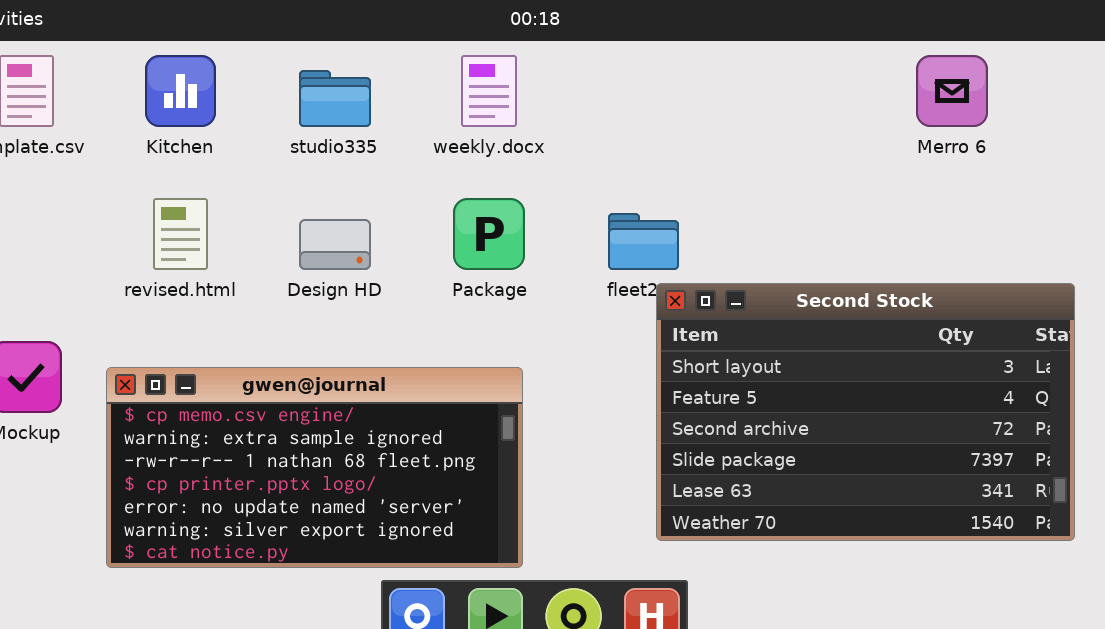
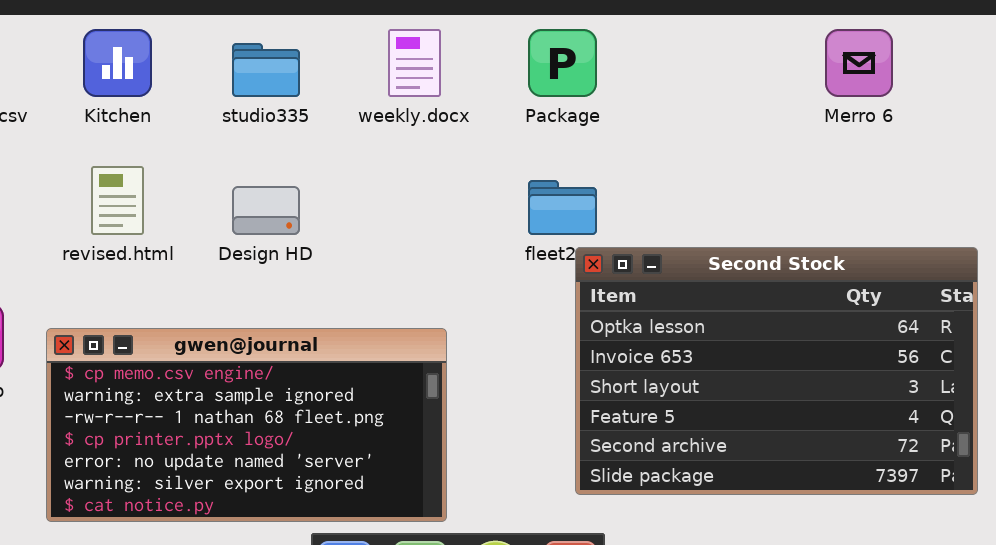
Package: [453,198,525,270] -> [528,29,597,97], moved
Second Stock: [656,283,1075,541] -> [575,247,978,495], scrolled up 2 rows

